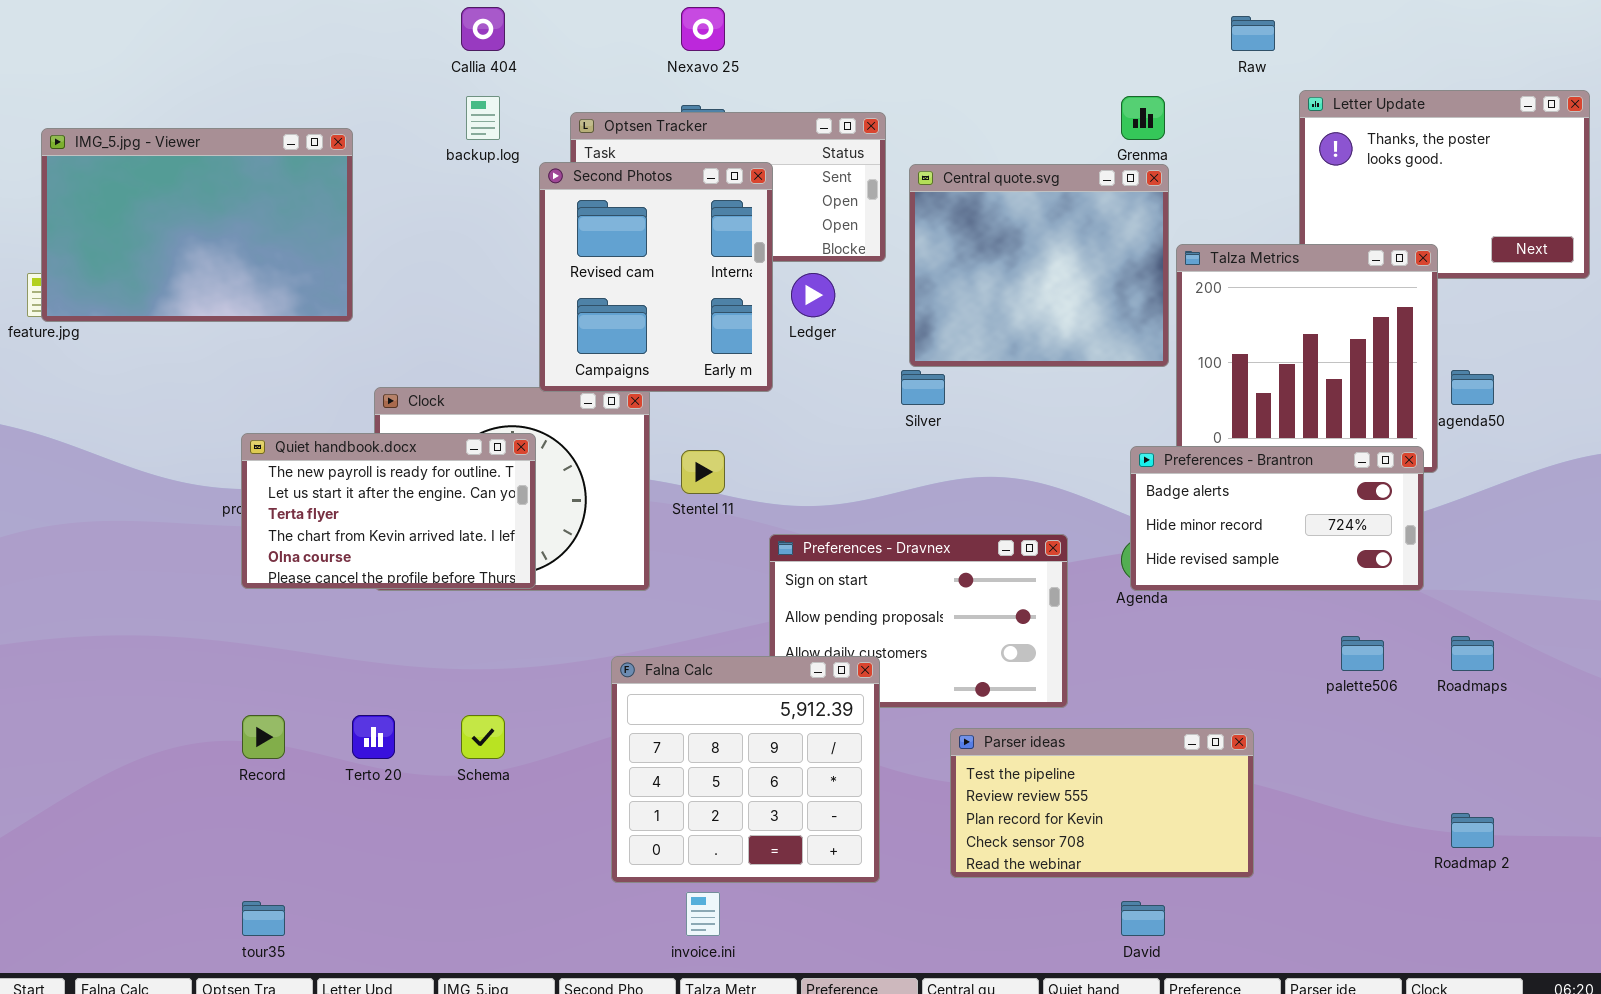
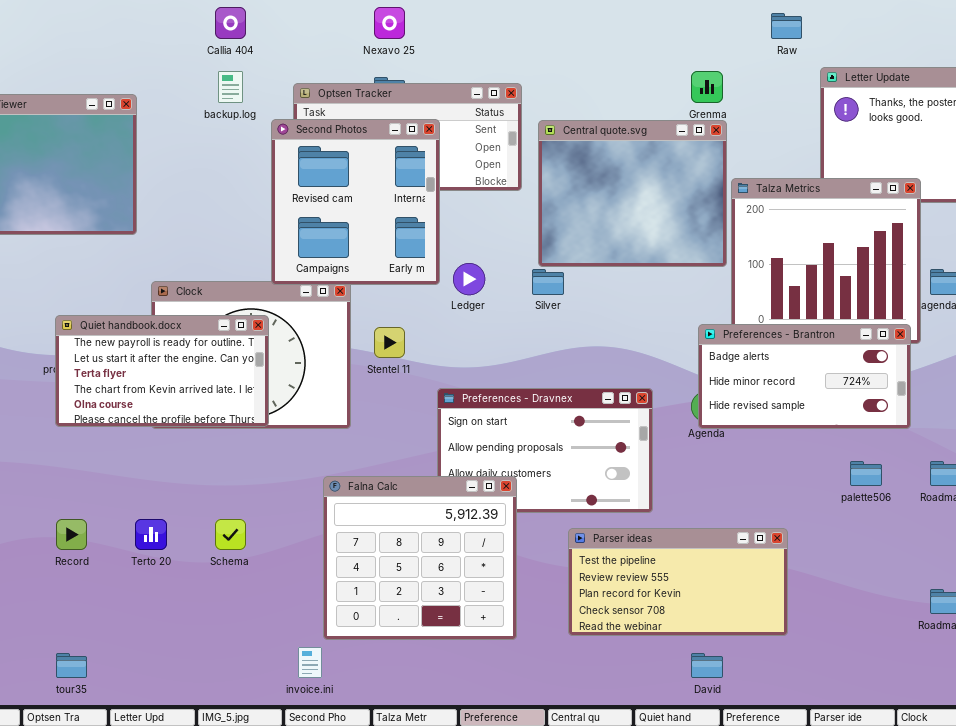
Ledger: [791,273,835,317] -> [453,263,485,295], moved
invoice.ini: [686,892,720,936] -> [298,647,322,678], moved

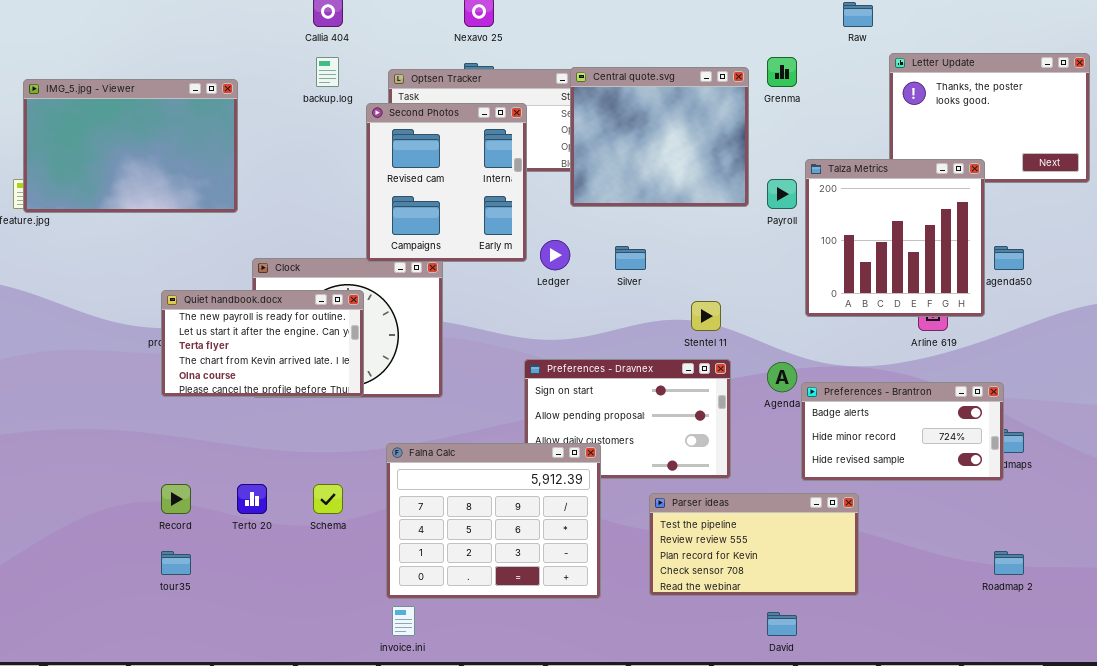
Central quote.svg: [538,120,727,267] -> [570,67,749,207], moved
Preferences - Brantron: [698,324,911,429] -> [801,382,1004,481], moved
Stentel 11: [374,327,405,358] -> [691,301,721,331], moved
Falna Calc: [323,476,517,640] -> [386,443,601,599], resized
tour35: [56,653,87,678] -> [161,551,191,575], moved

